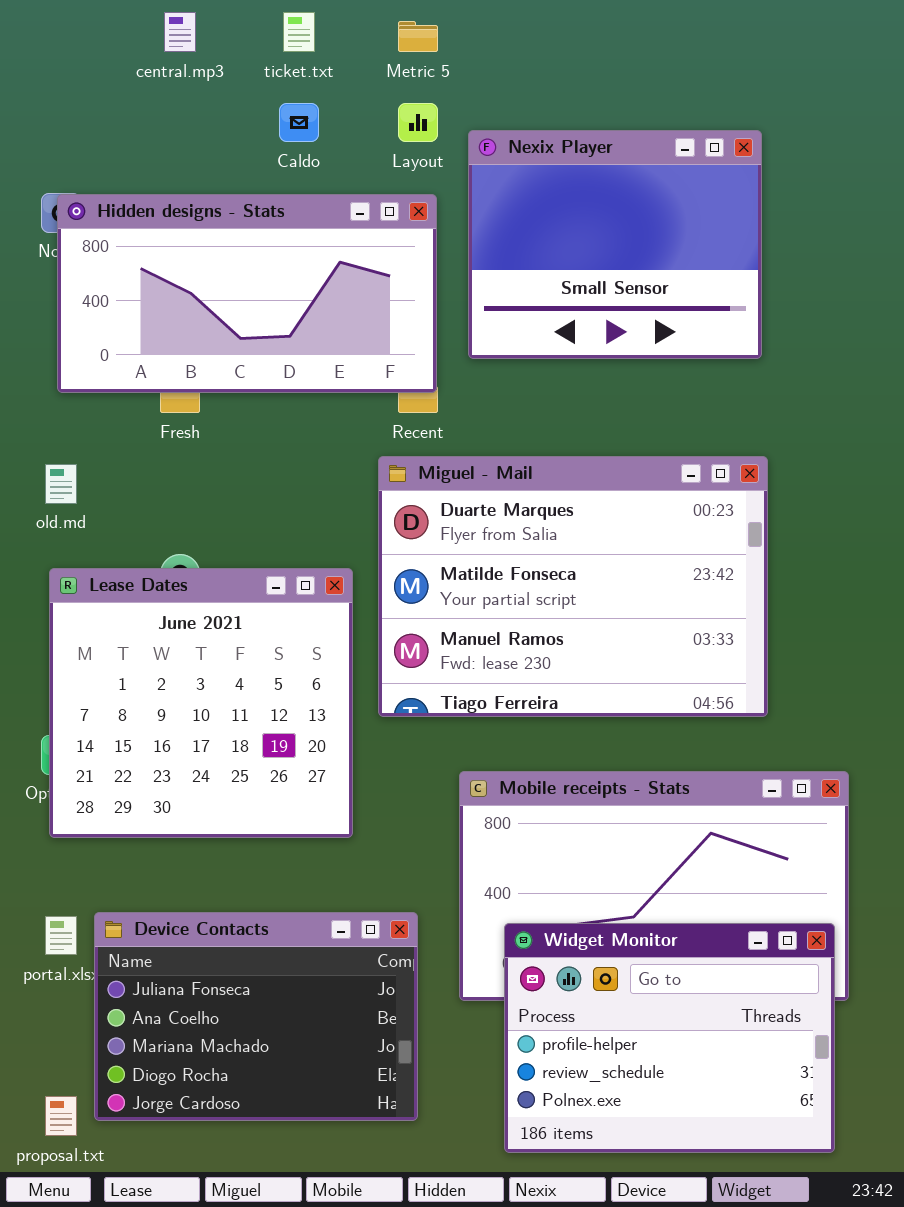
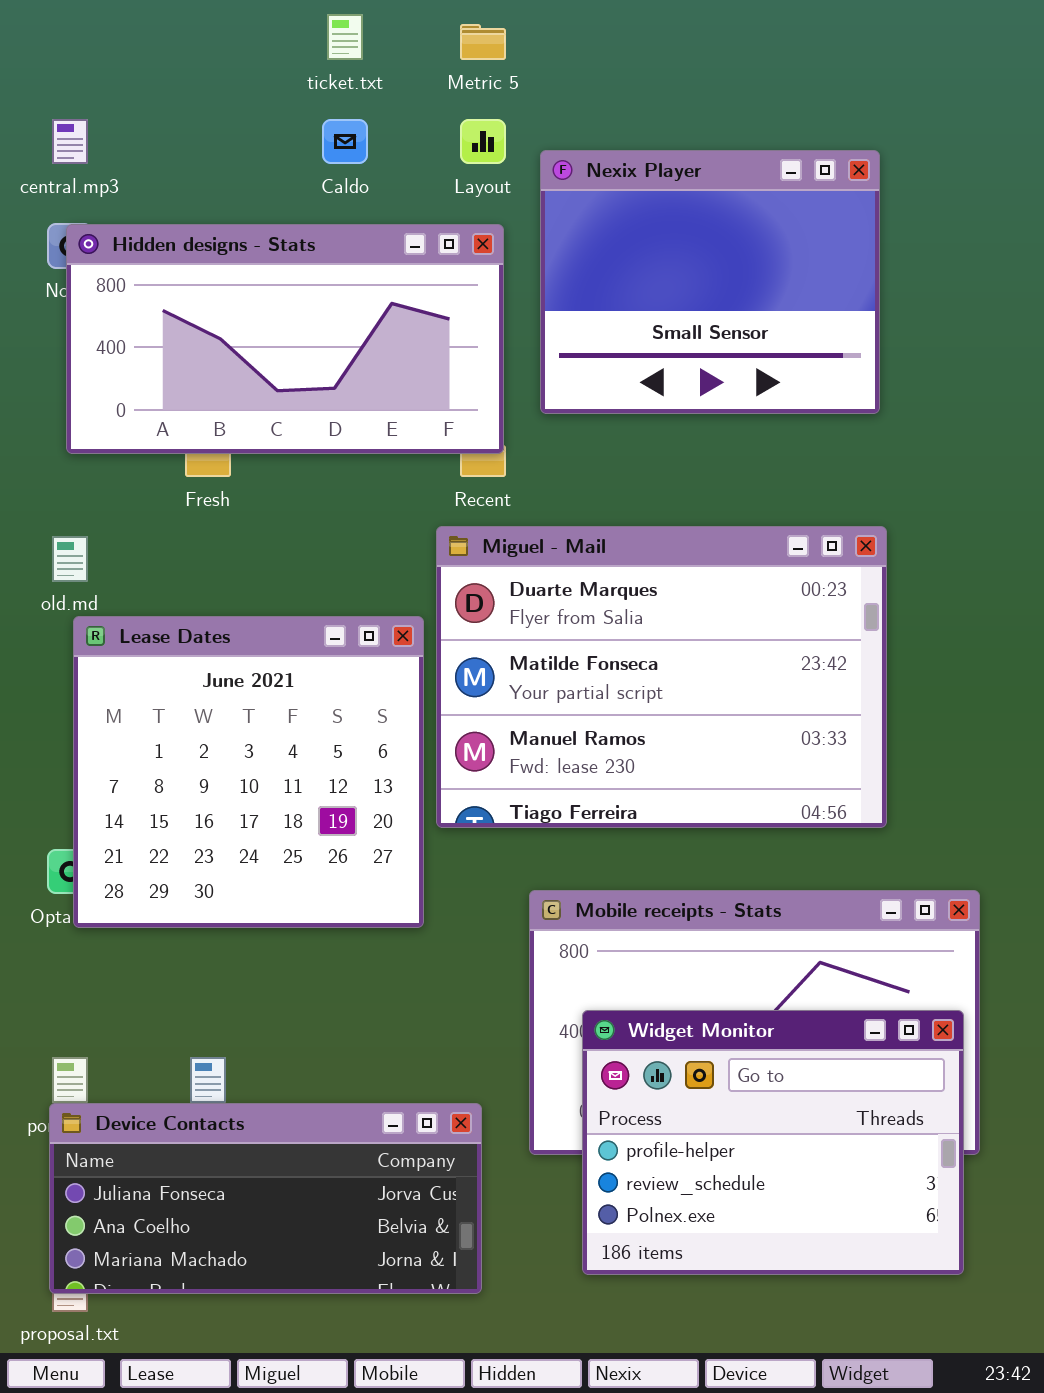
central.mp3: [164,12,196,52] -> [52,119,88,164], moved
Lease Dates: [49,568,353,838] -> [73,616,424,928], moved
Device Contacts: [94,912,418,1121] -> [49,1103,482,1294], resized
Widget Monitor: [504,923,835,1153] -> [582,1010,964,1275], moved

